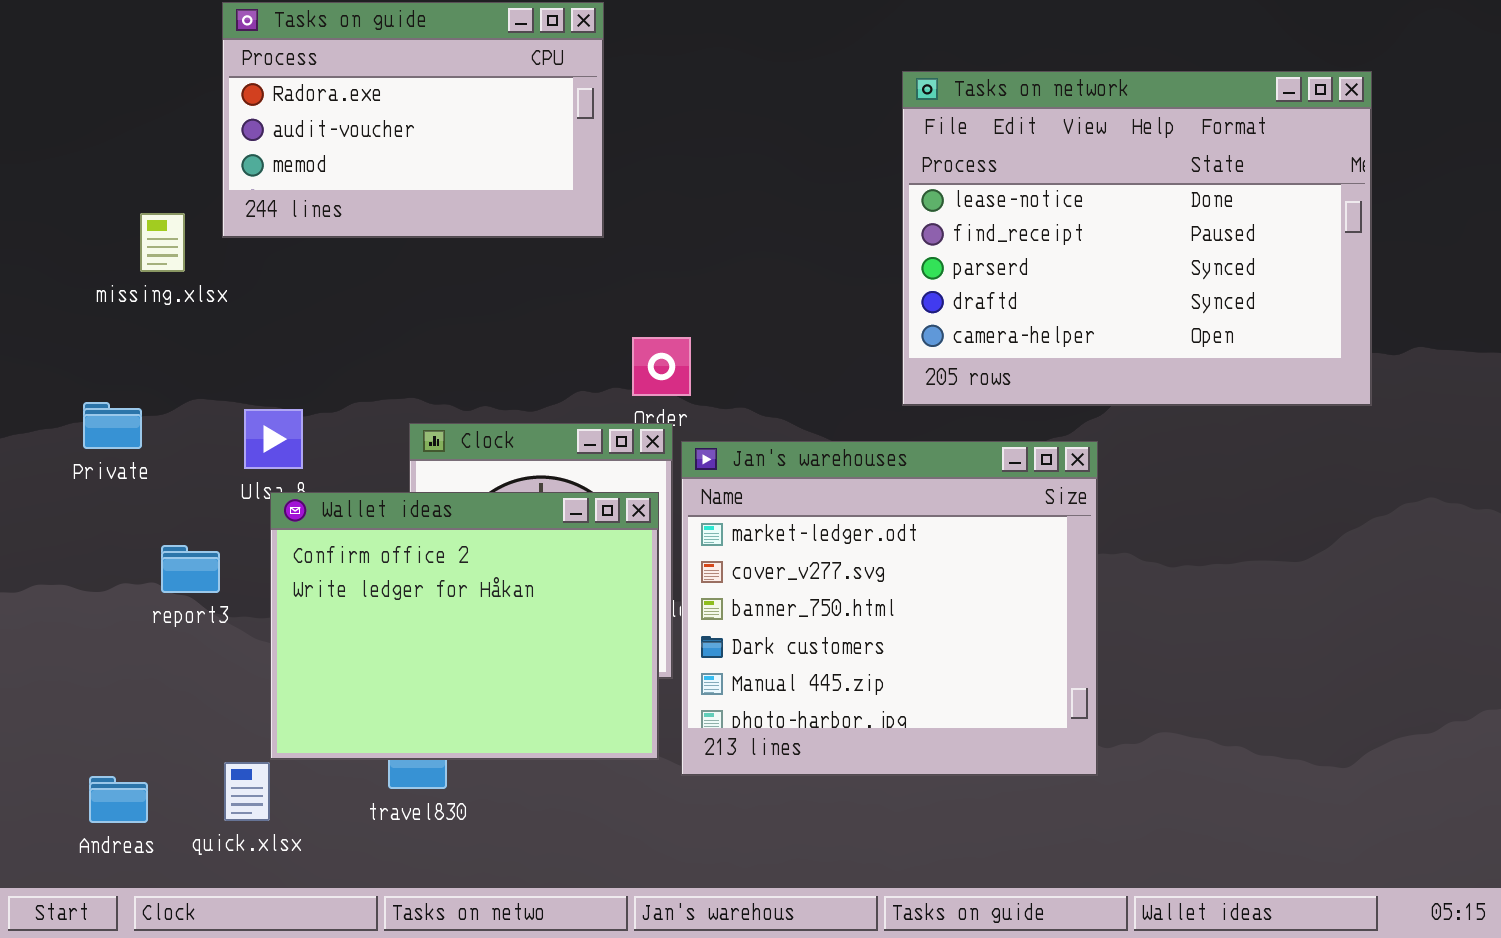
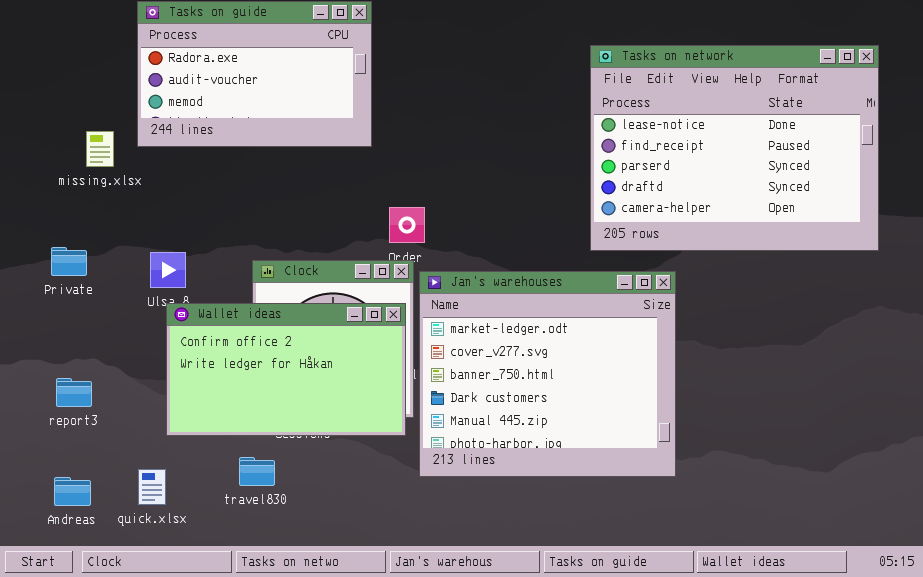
Tasks on network: [902,71,1372,406] -> [590,45,879,251], moved
Wallet ideas: [270,492,659,760] -> [166,303,406,436], resized
report3: [161,545,220,593] -> [56,378,92,407], moved

